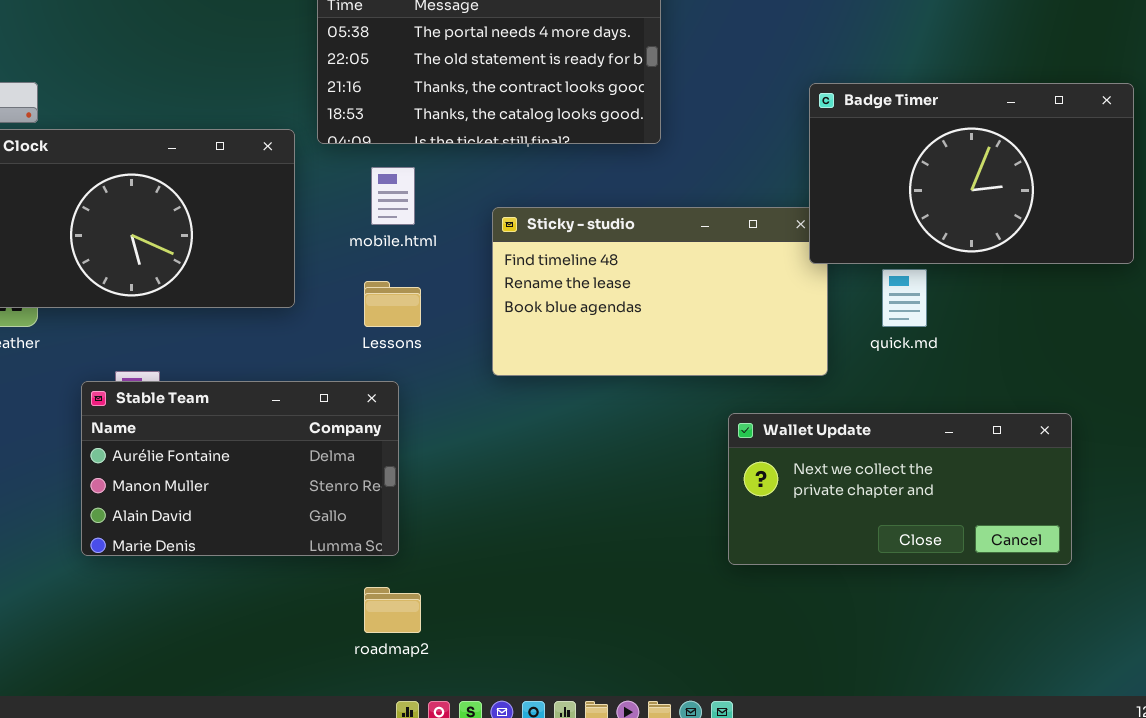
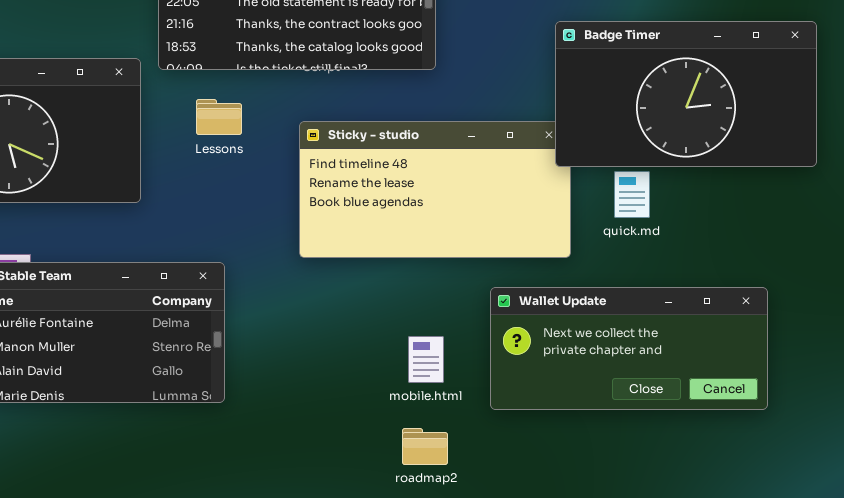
mobile.html: [371,167,415,225] -> [408,336,444,383], moved
Lessons: [364,281,421,327] -> [196,99,242,135], moved
roadmap2: [364,587,421,633] -> [402,428,448,465], moved

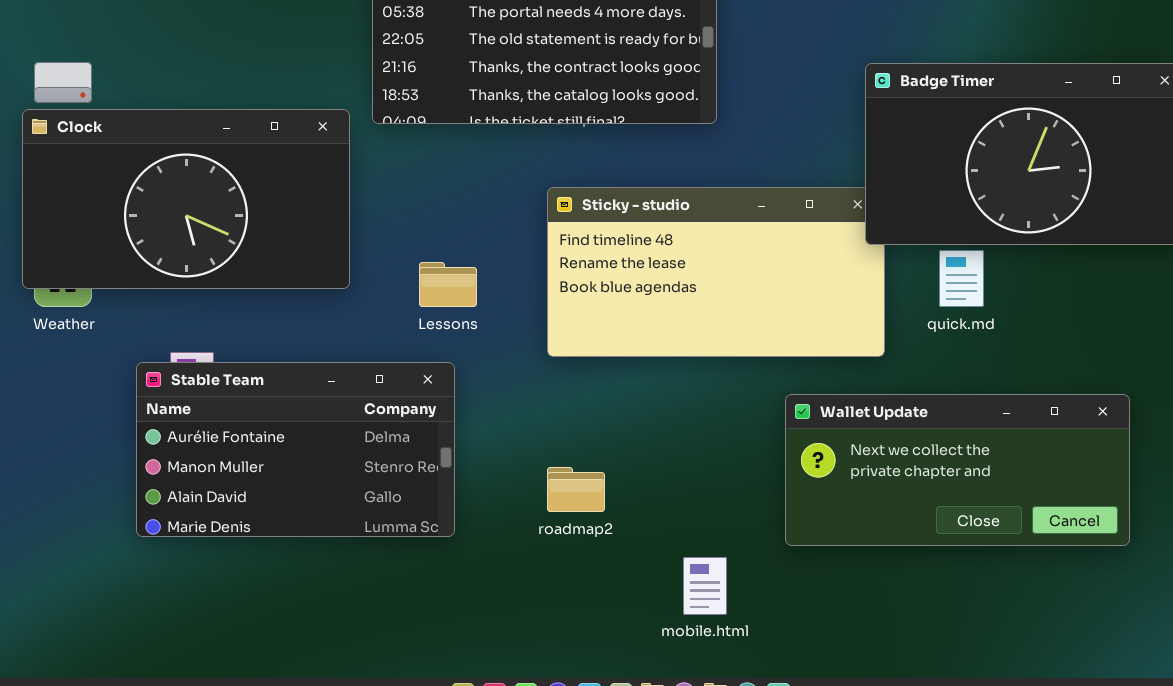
Lessons: [196,99,242,135] -> [419,262,477,307], moved
mobile.html: [408,336,444,383] -> [683,557,727,615], moved
roadmap2: [402,428,448,465] -> [547,467,605,512], moved

